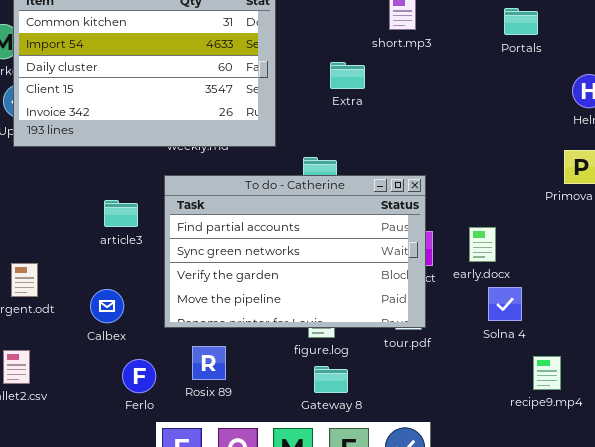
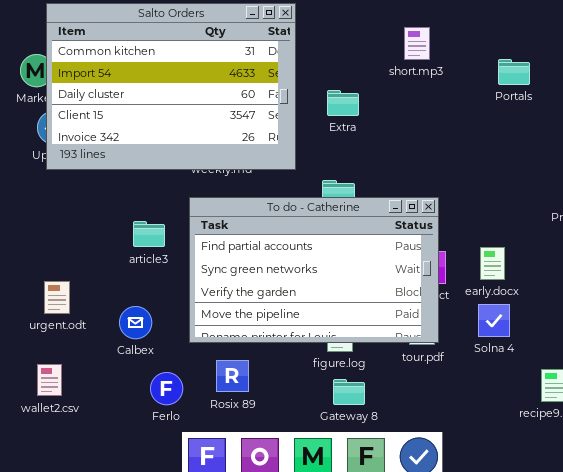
Portals: [504,8,538,35] -> [498,59,530,85], moved
Extra: [330,62,365,89] -> [327,90,359,116], moved
Solna 4: [488,287,522,321] -> [478,304,510,337], moved

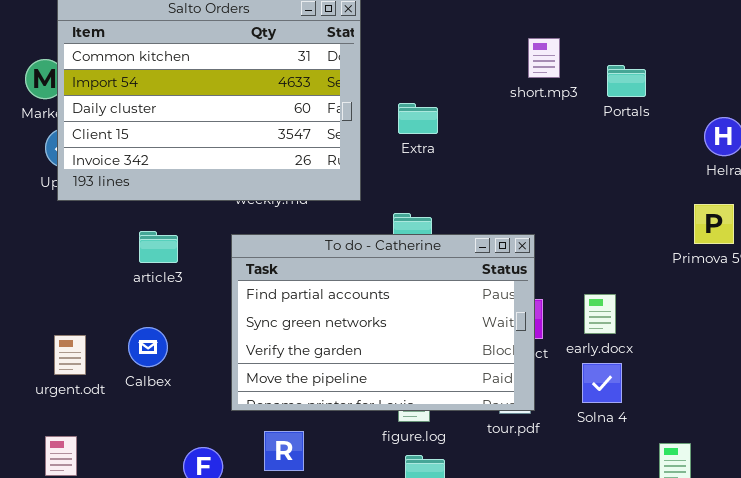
short.mp3: [404,27,430,60] -> [528,38,560,78], moved
article3: [133,221,165,247] -> [139,231,178,263], moved
Calbex: [119,306,152,339] -> [128,327,168,367], moved

